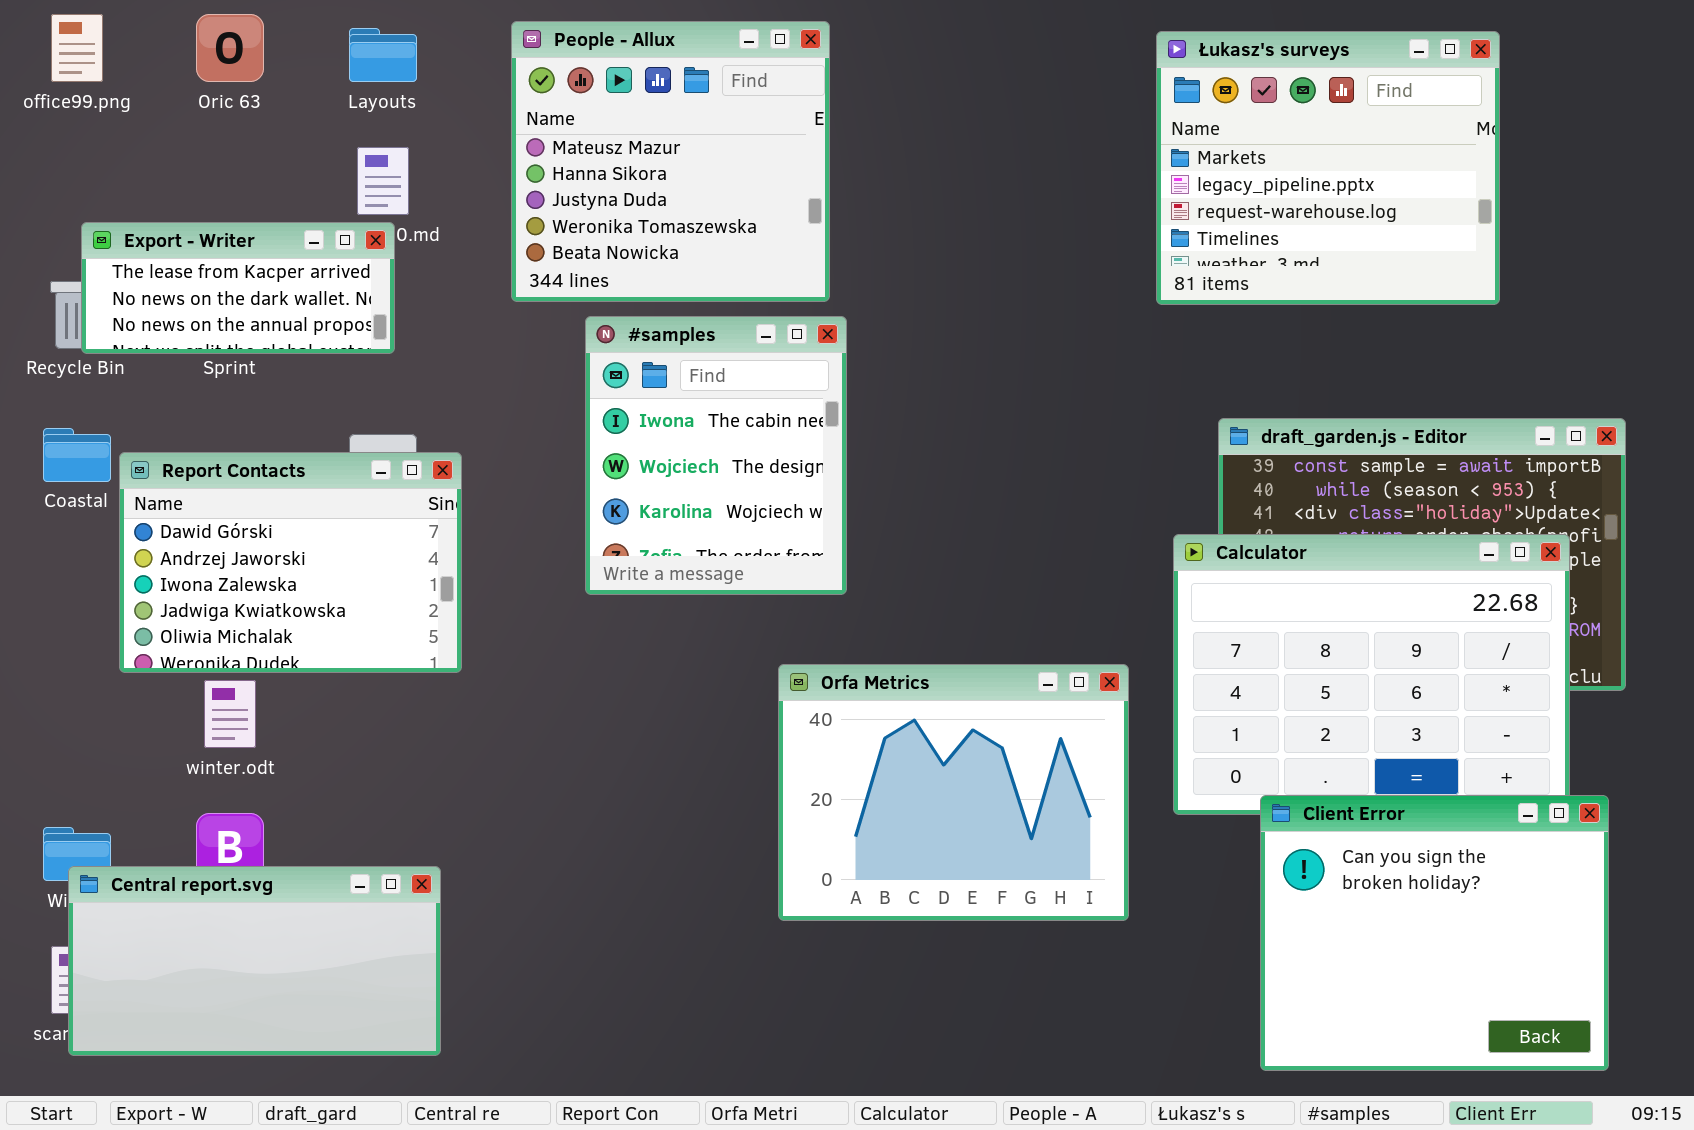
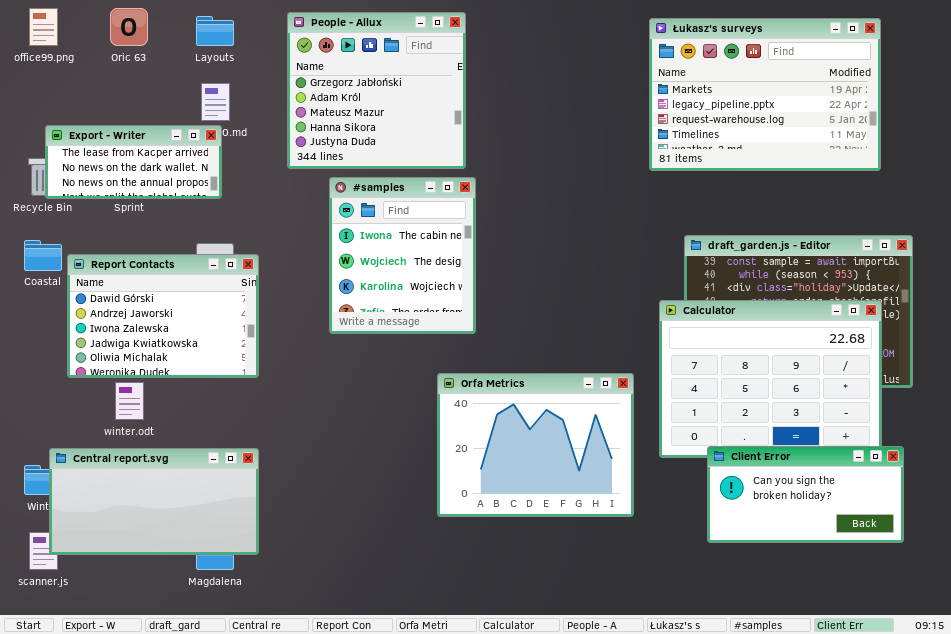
People - Allux: [511,21,830,302] -> [287,12,466,169], scrolled up 2 rows
Łukasz's surveys: [1156,31,1500,305] -> [649,18,881,171], resized
Client Error: [1260,795,1609,1071] -> [707,446,904,543], resized
Central report.svg: [68,866,441,1056] -> [49,448,259,555], moved

